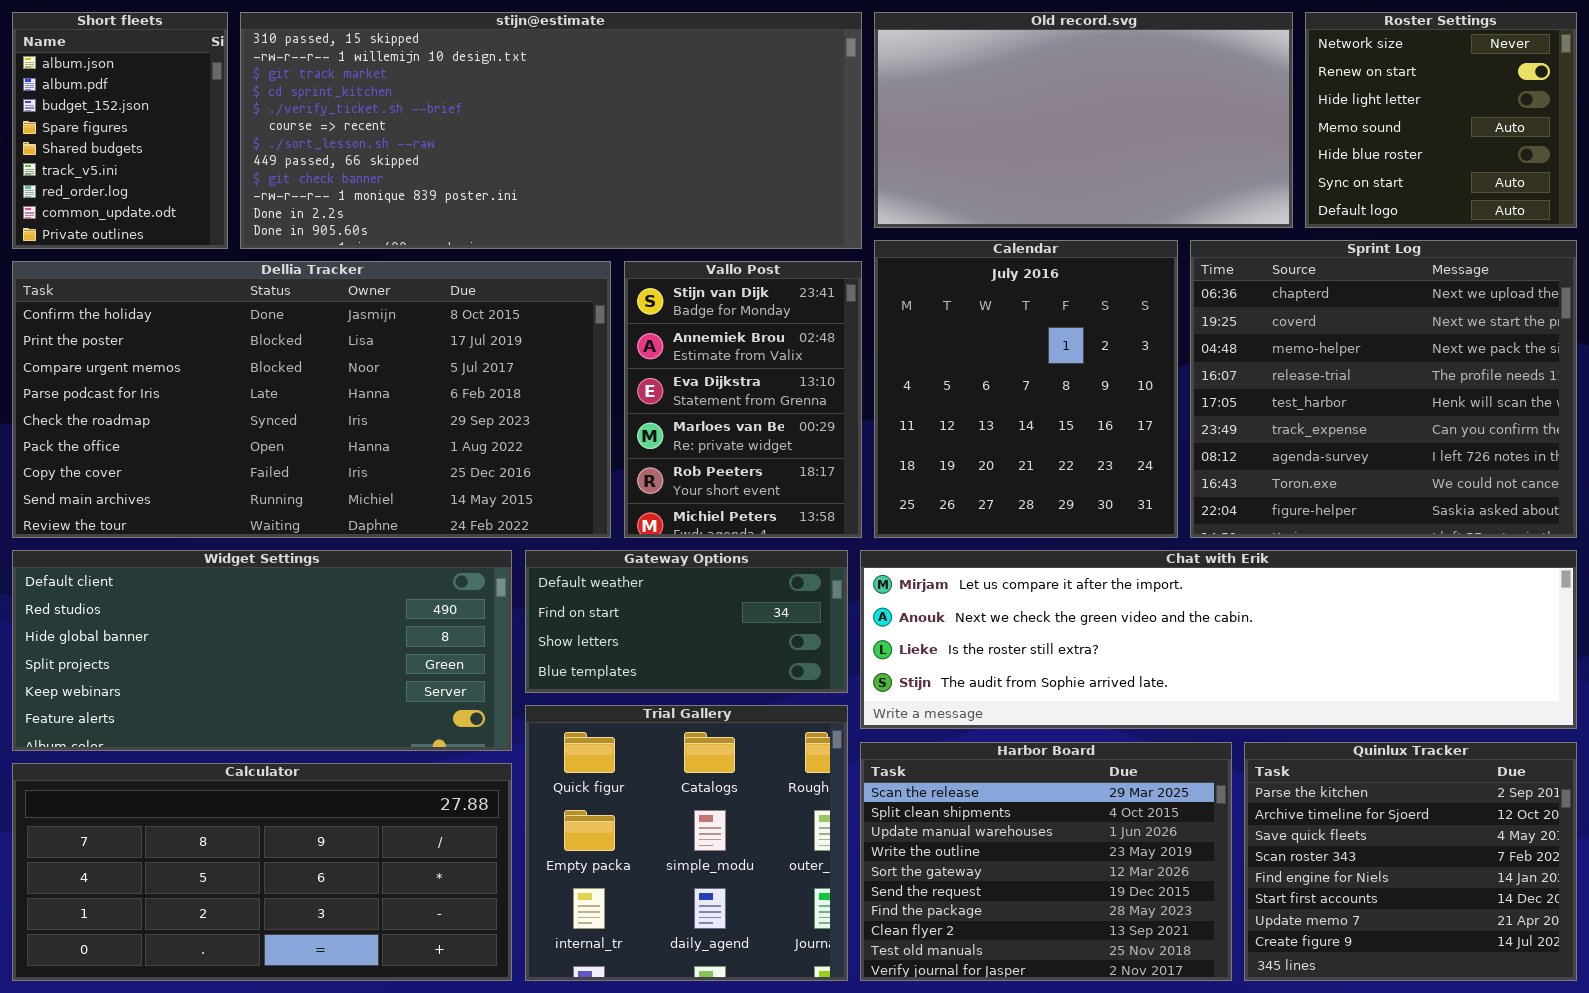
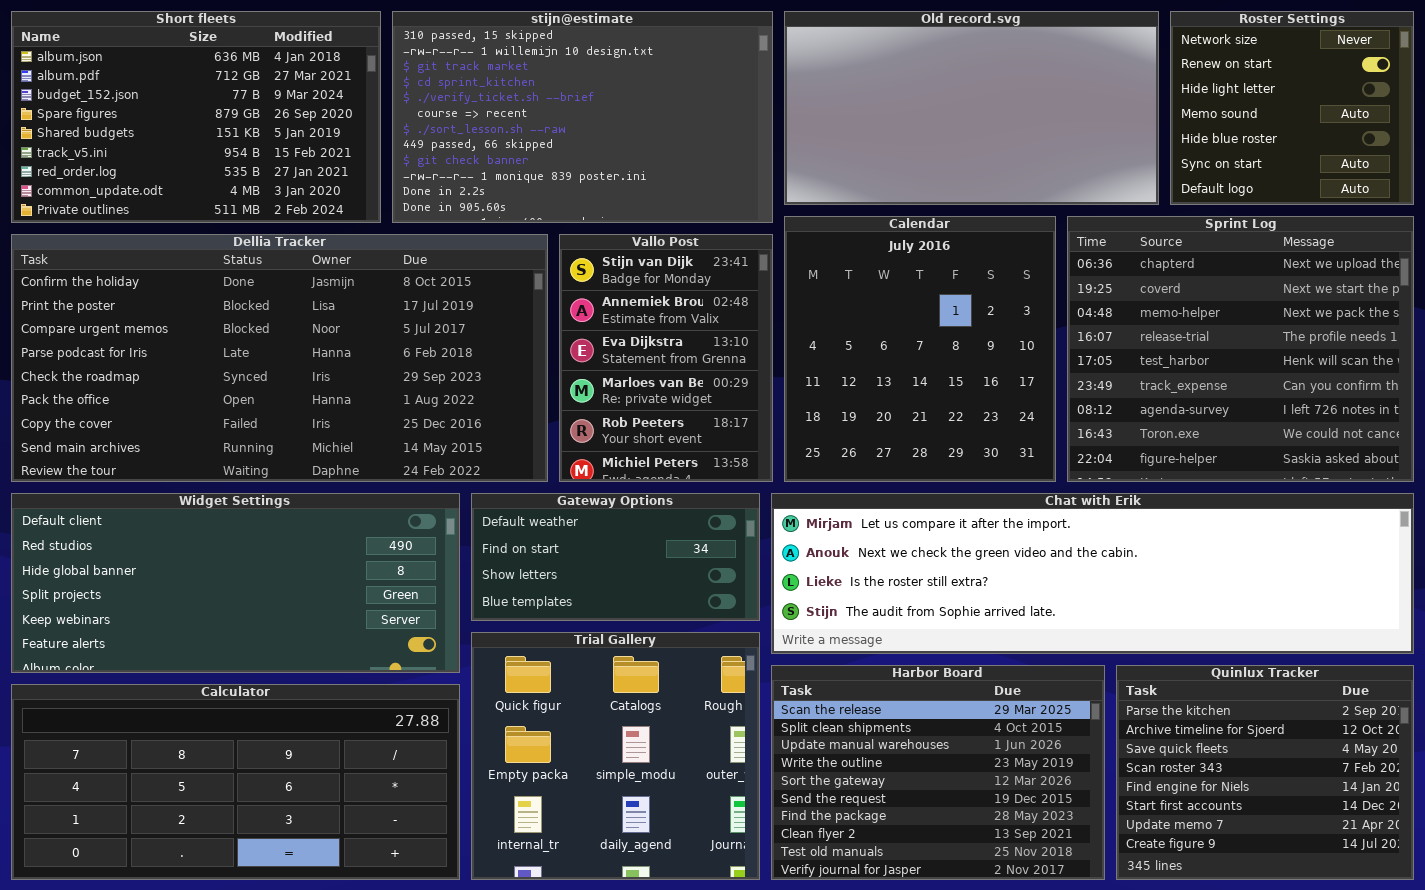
Short fleets: [12,12,228,249] -> [11,11,381,223], resized
stijn@estimate: [240,12,862,249] -> [392,11,773,223], resized

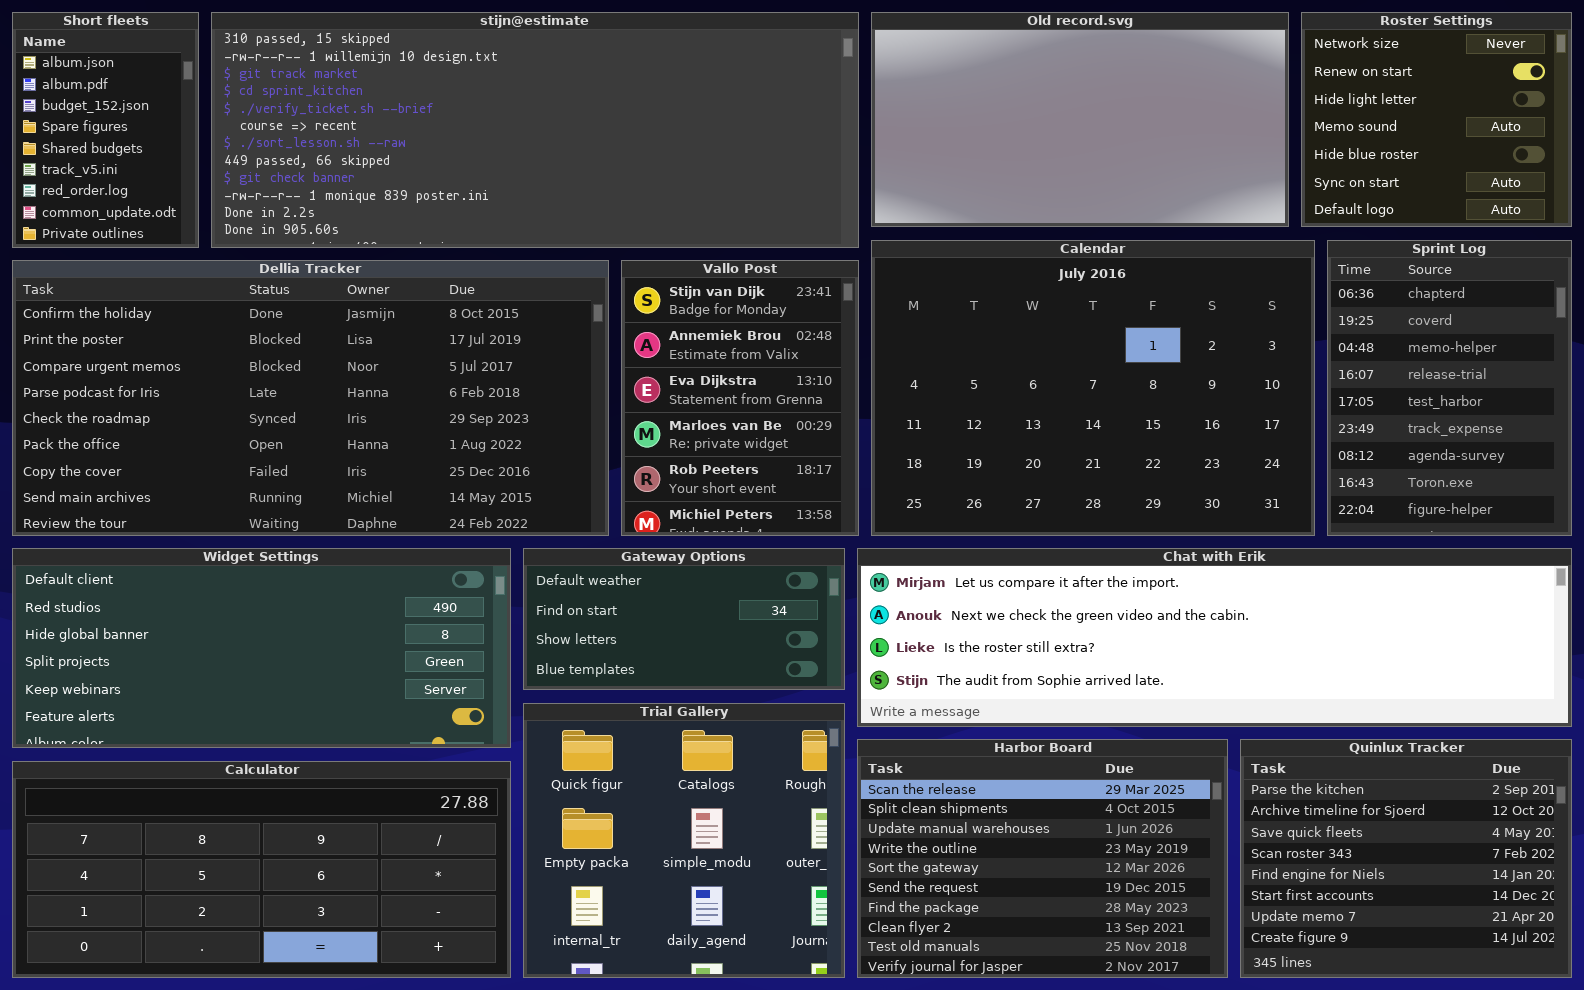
Short fleets: [11,11,381,223] -> [12,12,199,248], resized
stijn@estimate: [392,11,773,223] -> [211,12,859,248], resized
Calendar: [784,216,1056,482] -> [871,240,1315,536], resized
Sprint Log: [1067,216,1414,482] -> [1327,240,1572,536], resized

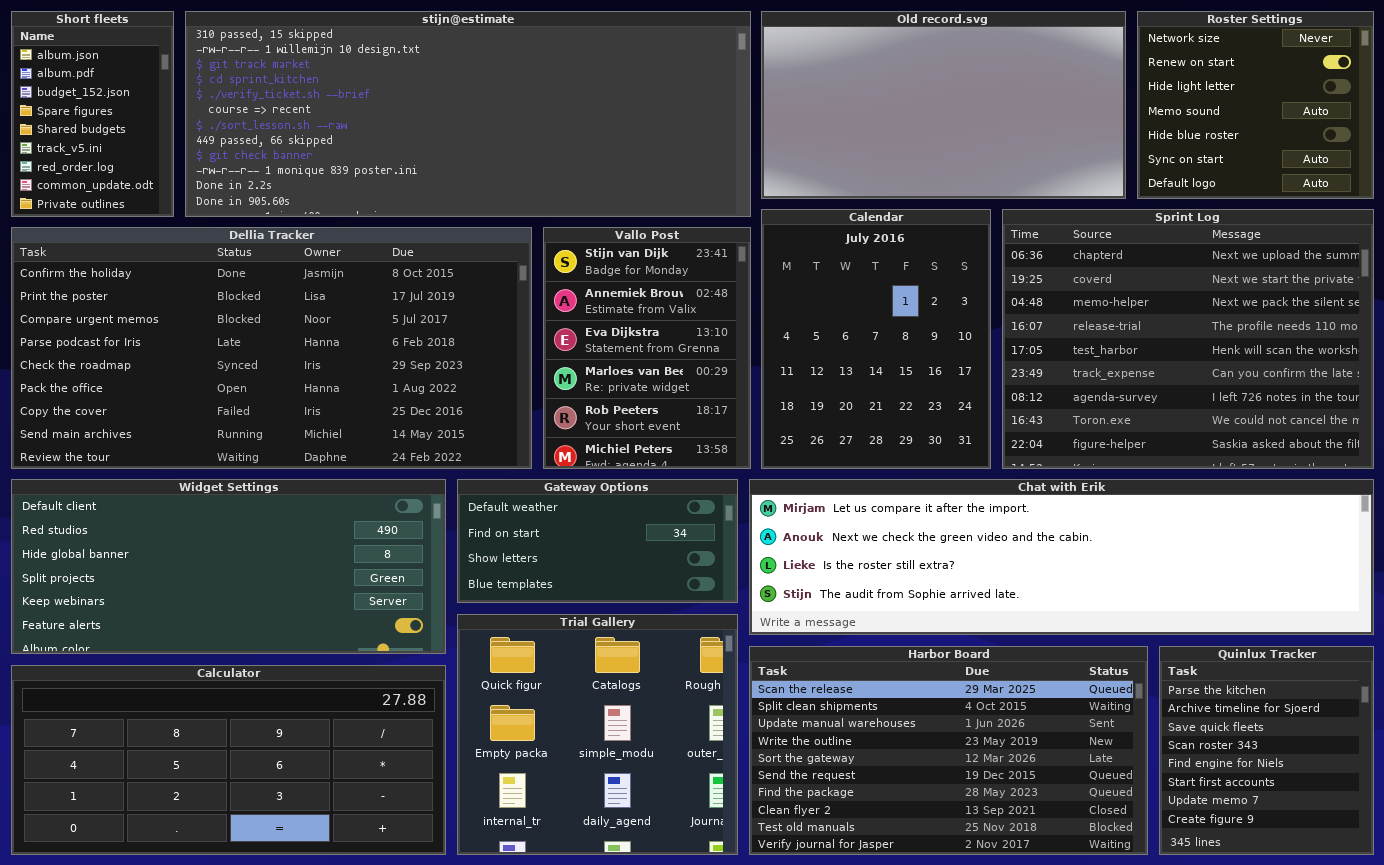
Calendar: [871,240,1315,536] -> [761,209,991,469], resized
Sprint Log: [1327,240,1572,536] -> [1002,209,1374,469], resized
Harbor Board: [857,739,1228,978] -> [749,646,1148,855], resized
Quinlux Tracker: [1240,739,1572,978] -> [1159,646,1374,855], resized

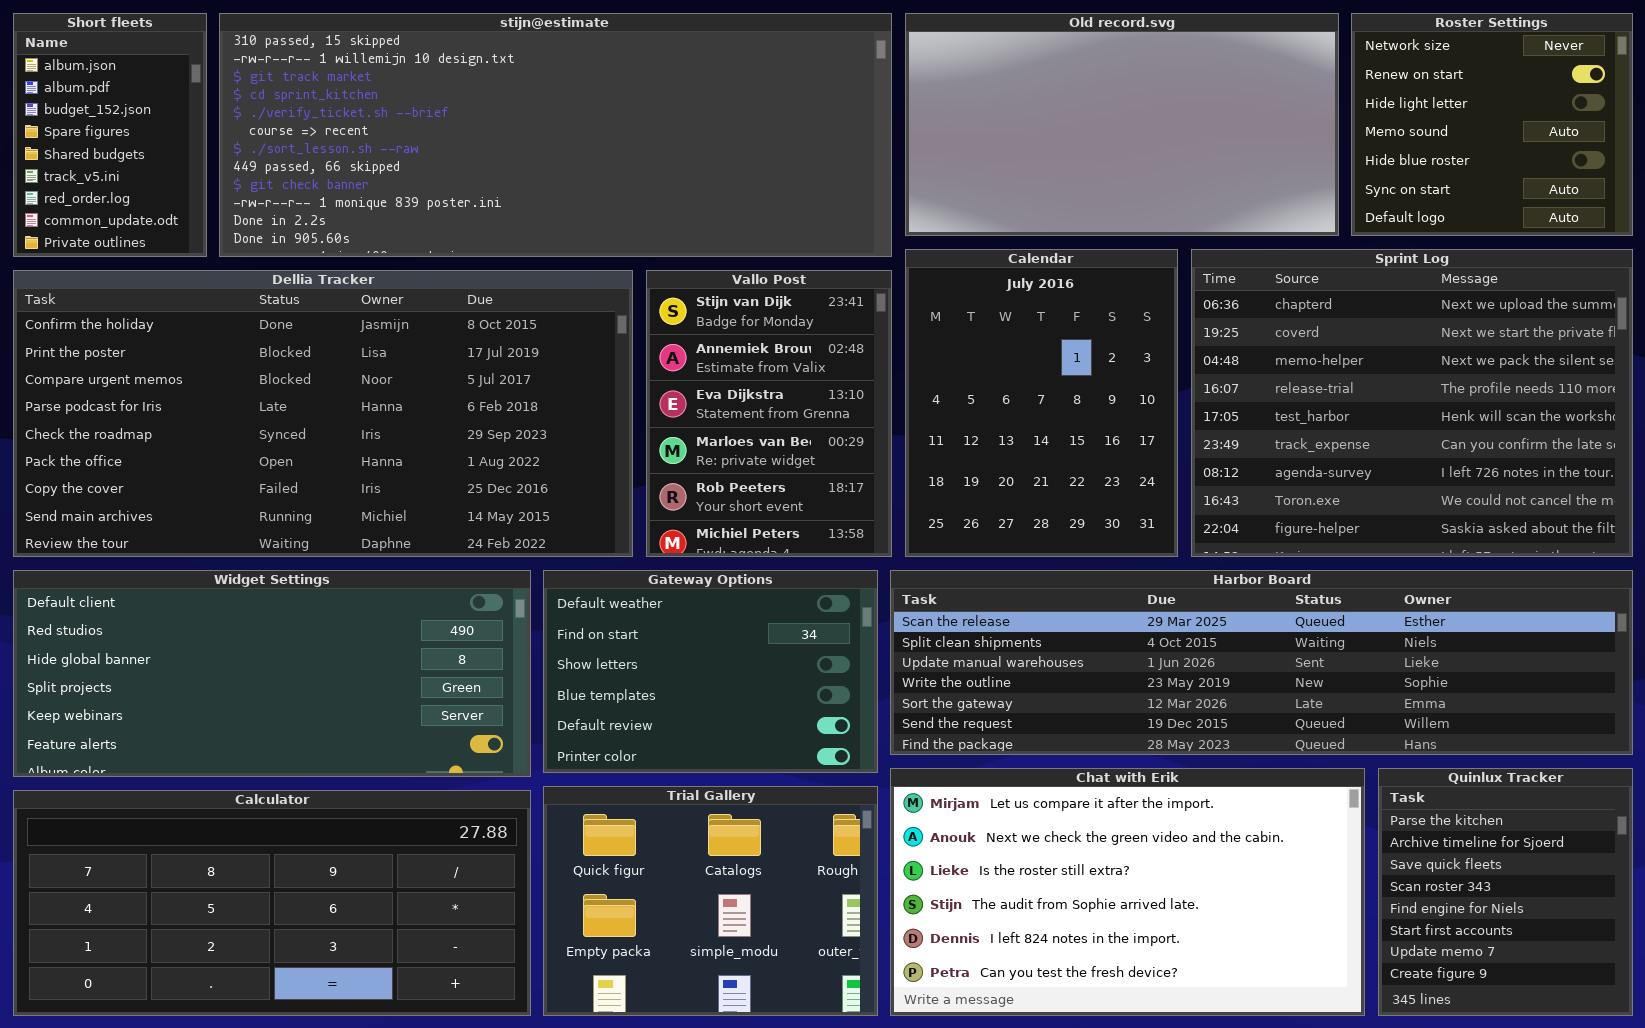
Gateway Options: [457,479,738,603] -> [543,570,878,773], resized
Chat with Erik: [749,479,1374,635] -> [890,768,1365,1016], moved, resized
Trial Gallery: [457,614,738,855] -> [543,786,878,1016], resized
Harbor Board: [749,646,1148,855] -> [890,570,1633,755], moved, resized

